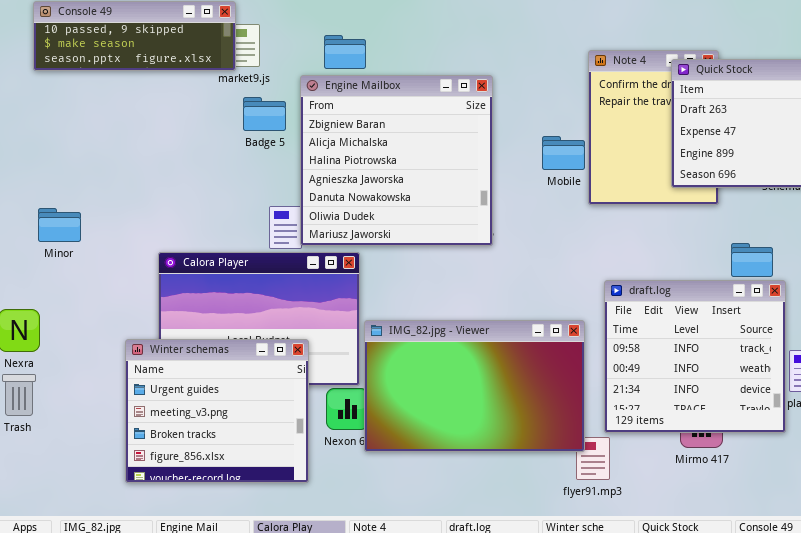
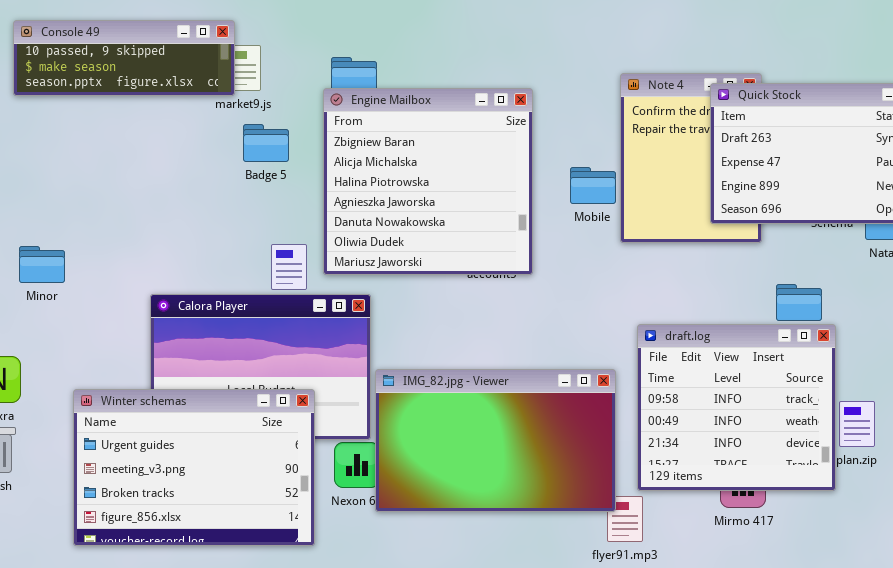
Engine Mailbox: [300,75,493,246] -> [323,88,533,275], moved
Winter schemas: [125,339,309,483] -> [73,389,315,546], resized

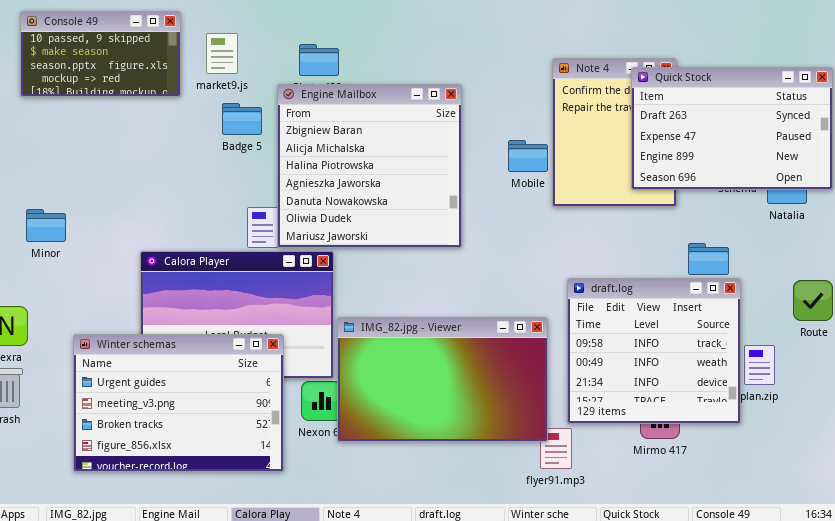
Console 49: [13,20,235,96] -> [20,11,181,97], resized
Engine Mailbox: [323,88,533,275] -> [277,84,462,248], moved

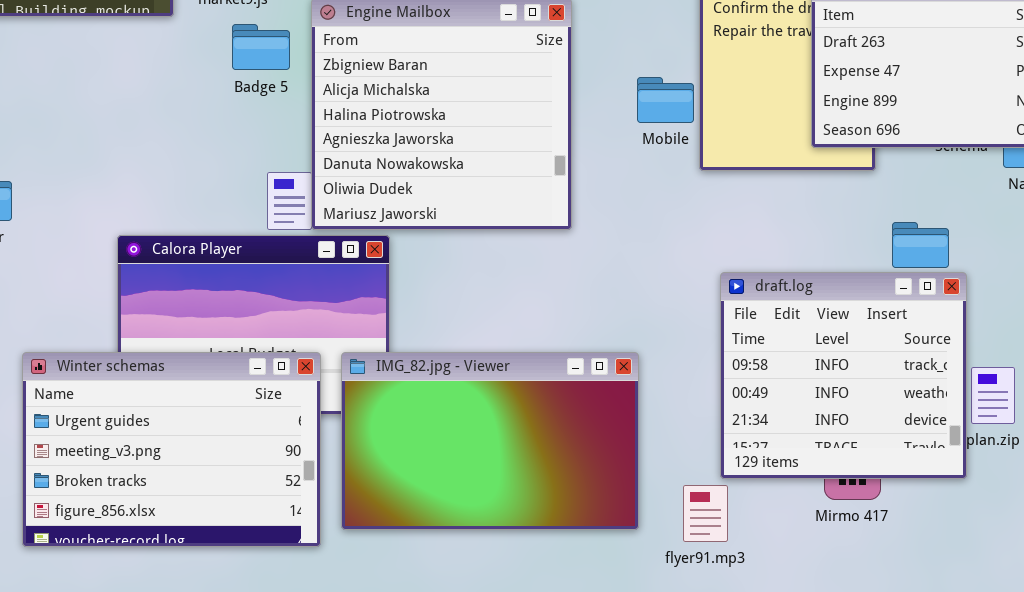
IMG_82.jpg - Viewer: [337,317,548,442] -> [341,352,639,530], moved

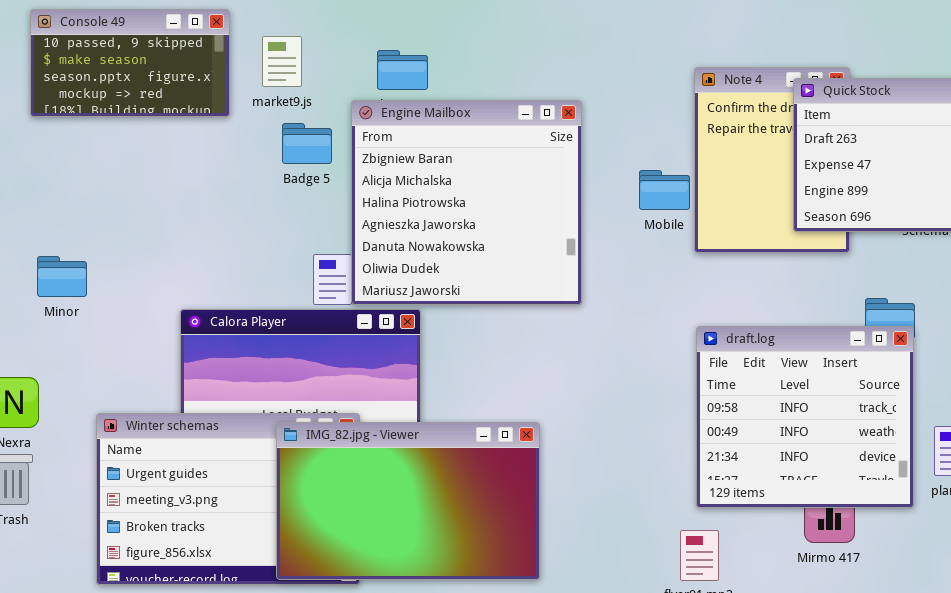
draft.log: [720,272,967,479] -> [696,326,914,508], moved
IMG_82.jpg - Viewer: [341,352,639,530] -> [276,422,540,580], moved

